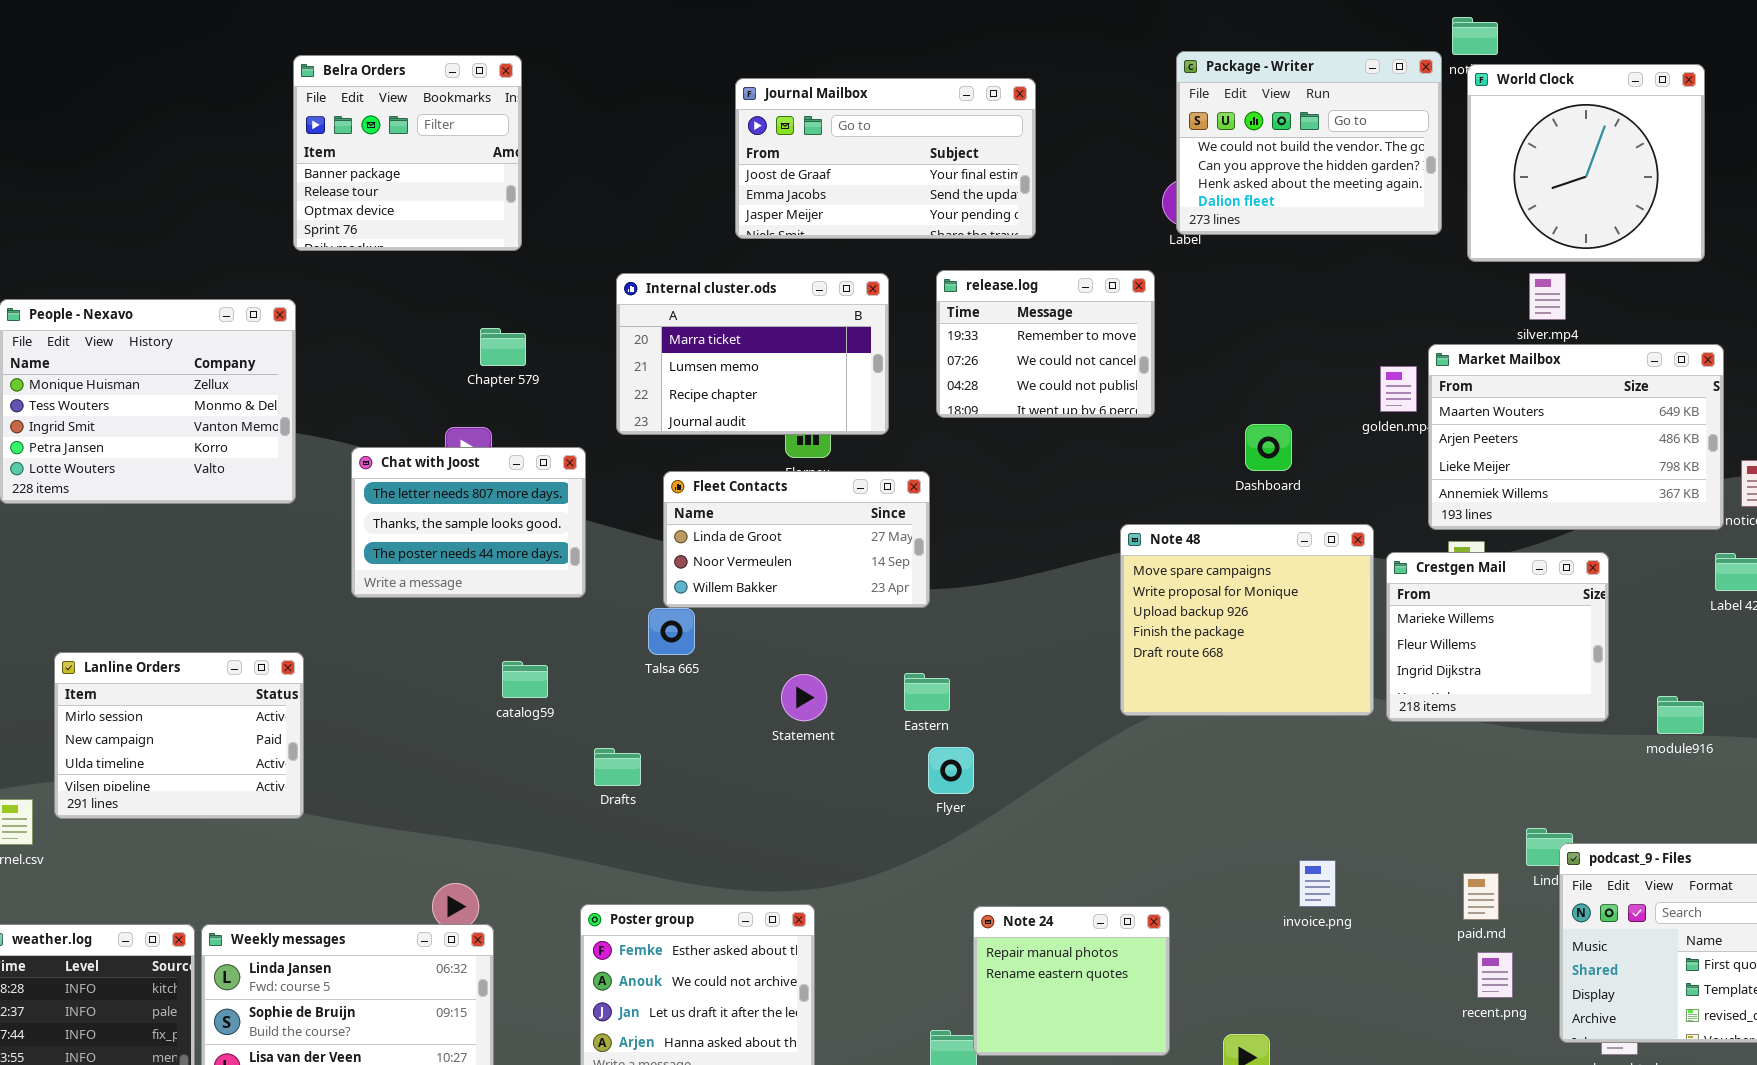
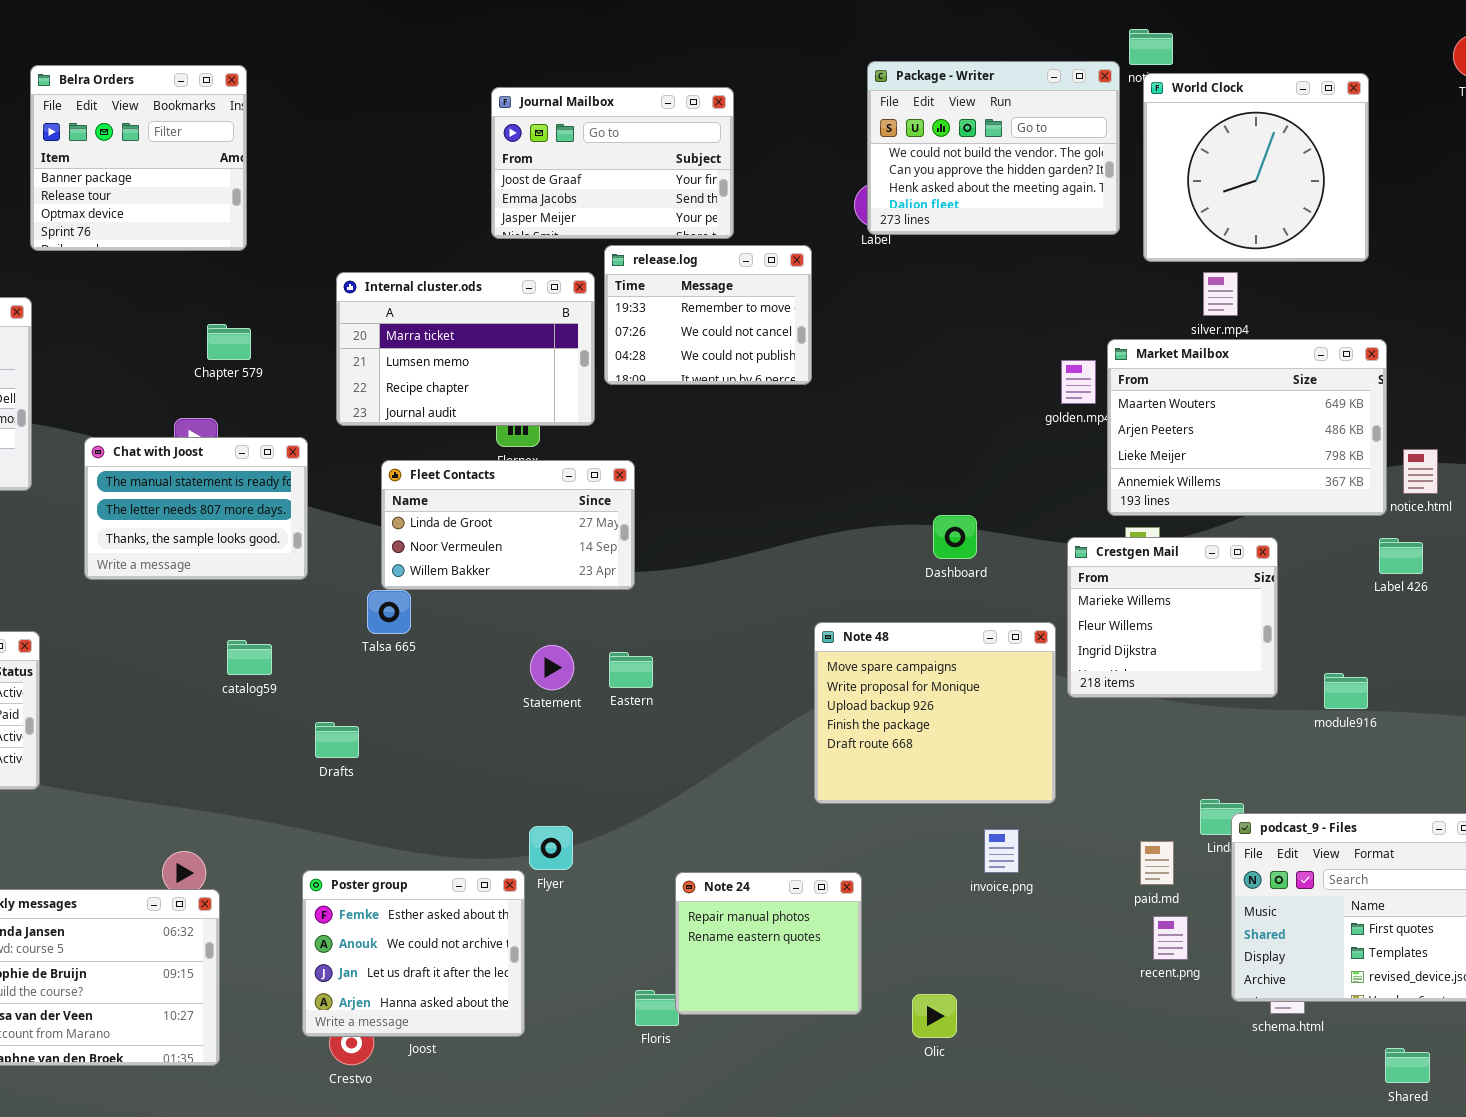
Journal Mailbox: [735,78,1036,239] -> [491,87,734,239], resized
release.log: [936,270,1155,418] -> [604,245,812,385], moved
Dashboard: [1245,424,1292,471] -> [933,515,977,559], moved
Chat with Joost: [351,447,586,598] -> [84,437,308,580], scrolled up 1 row
Note 48: [1120,524,1374,716] -> [814,622,1056,804], moved
Statement: [781,674,827,721] -> [530,645,574,690], moved
Flyer: [928,747,974,794] -> [529,826,573,870], moved

